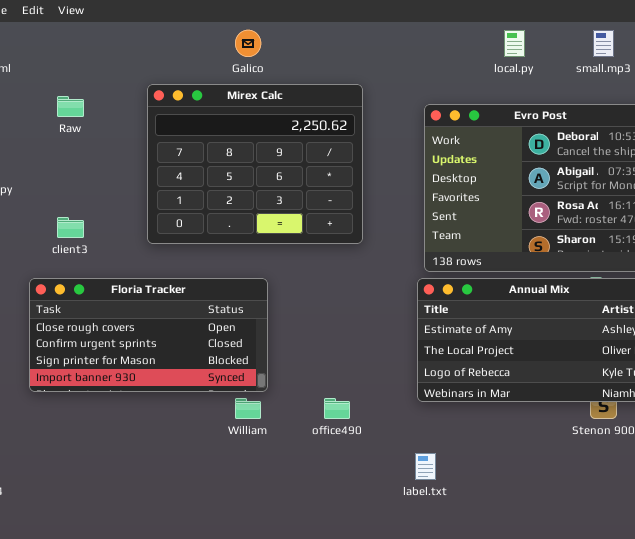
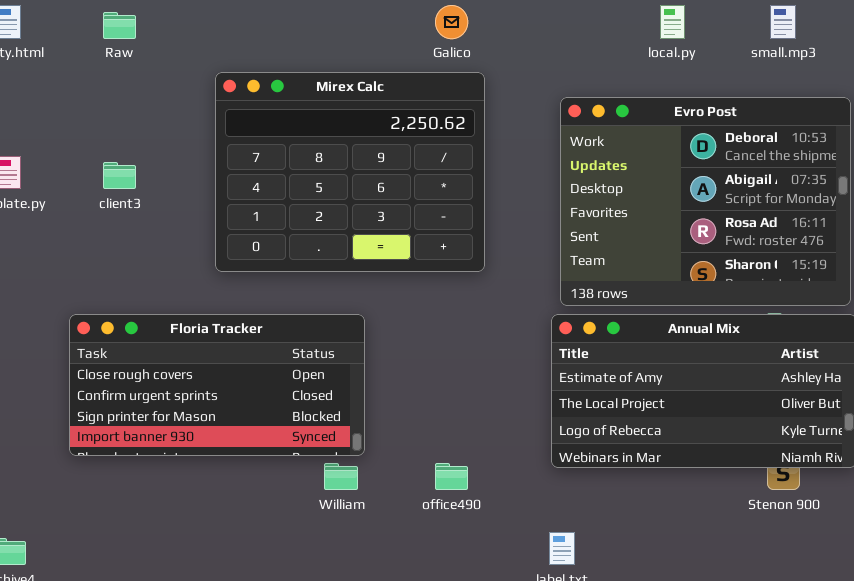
Galico: [235,30,261,57] -> [435,5,468,39], moved
Raw: [57,96,84,117] -> [103,12,136,39], moved
client3: [57,217,84,238] -> [103,162,136,189], moved

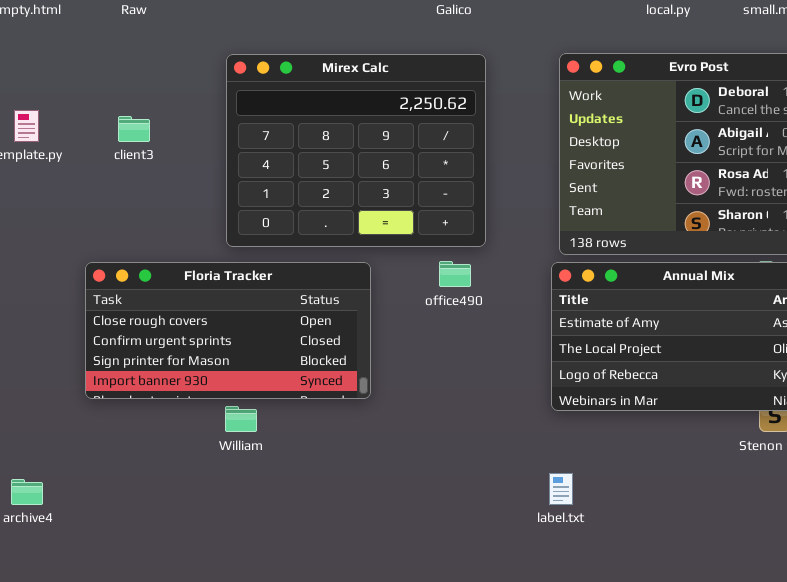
Mirex Calc: [215,72,485,272] -> [226,54,486,247], moved
William: [324,463,358,490] -> [225,406,257,432], moved
office490: [435,463,468,490] -> [439,261,471,287], moved

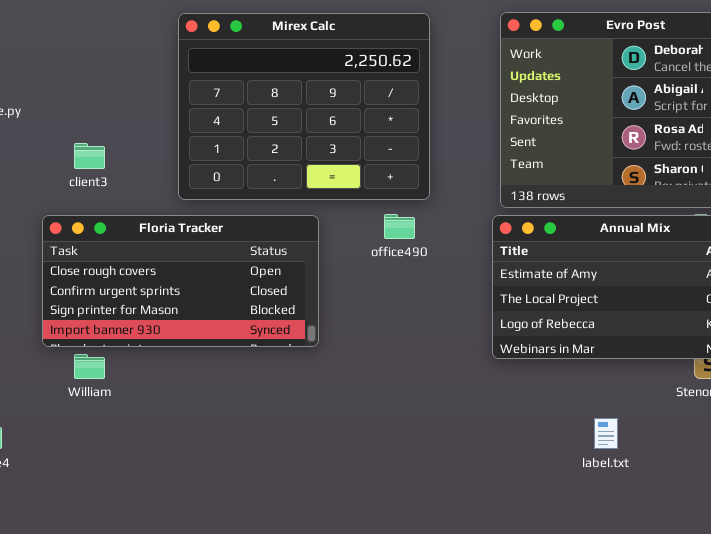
client3: [118,116,150,142] -> [74,143,105,169], moved
William: [225,406,257,432] -> [74,354,105,379], moved
label.txt: [549,473,573,505] -> [594,418,618,449], moved

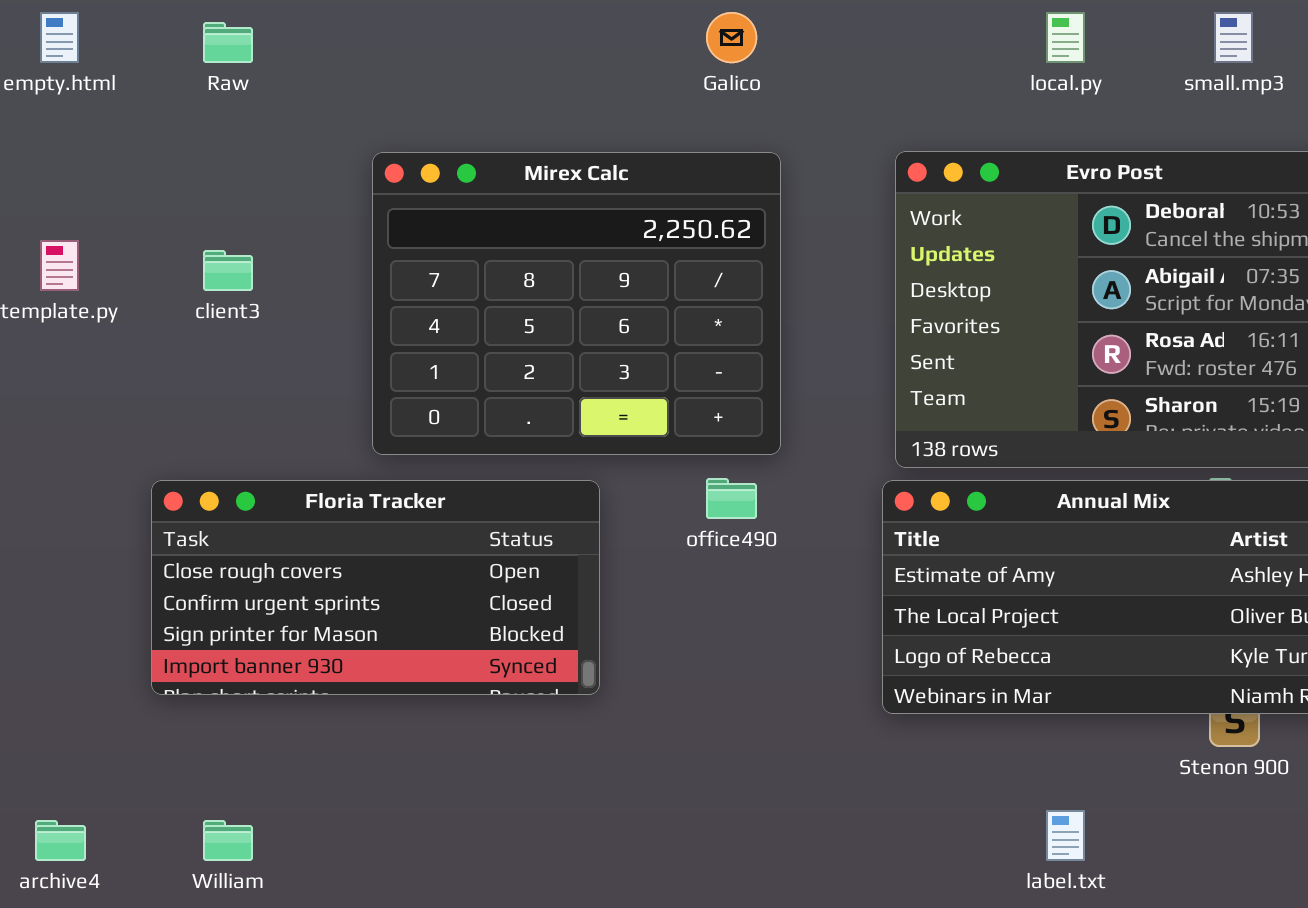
client3: [74,143,105,169] -> [203,250,253,291], moved
William: [74,354,105,379] -> [203,820,253,861], moved

